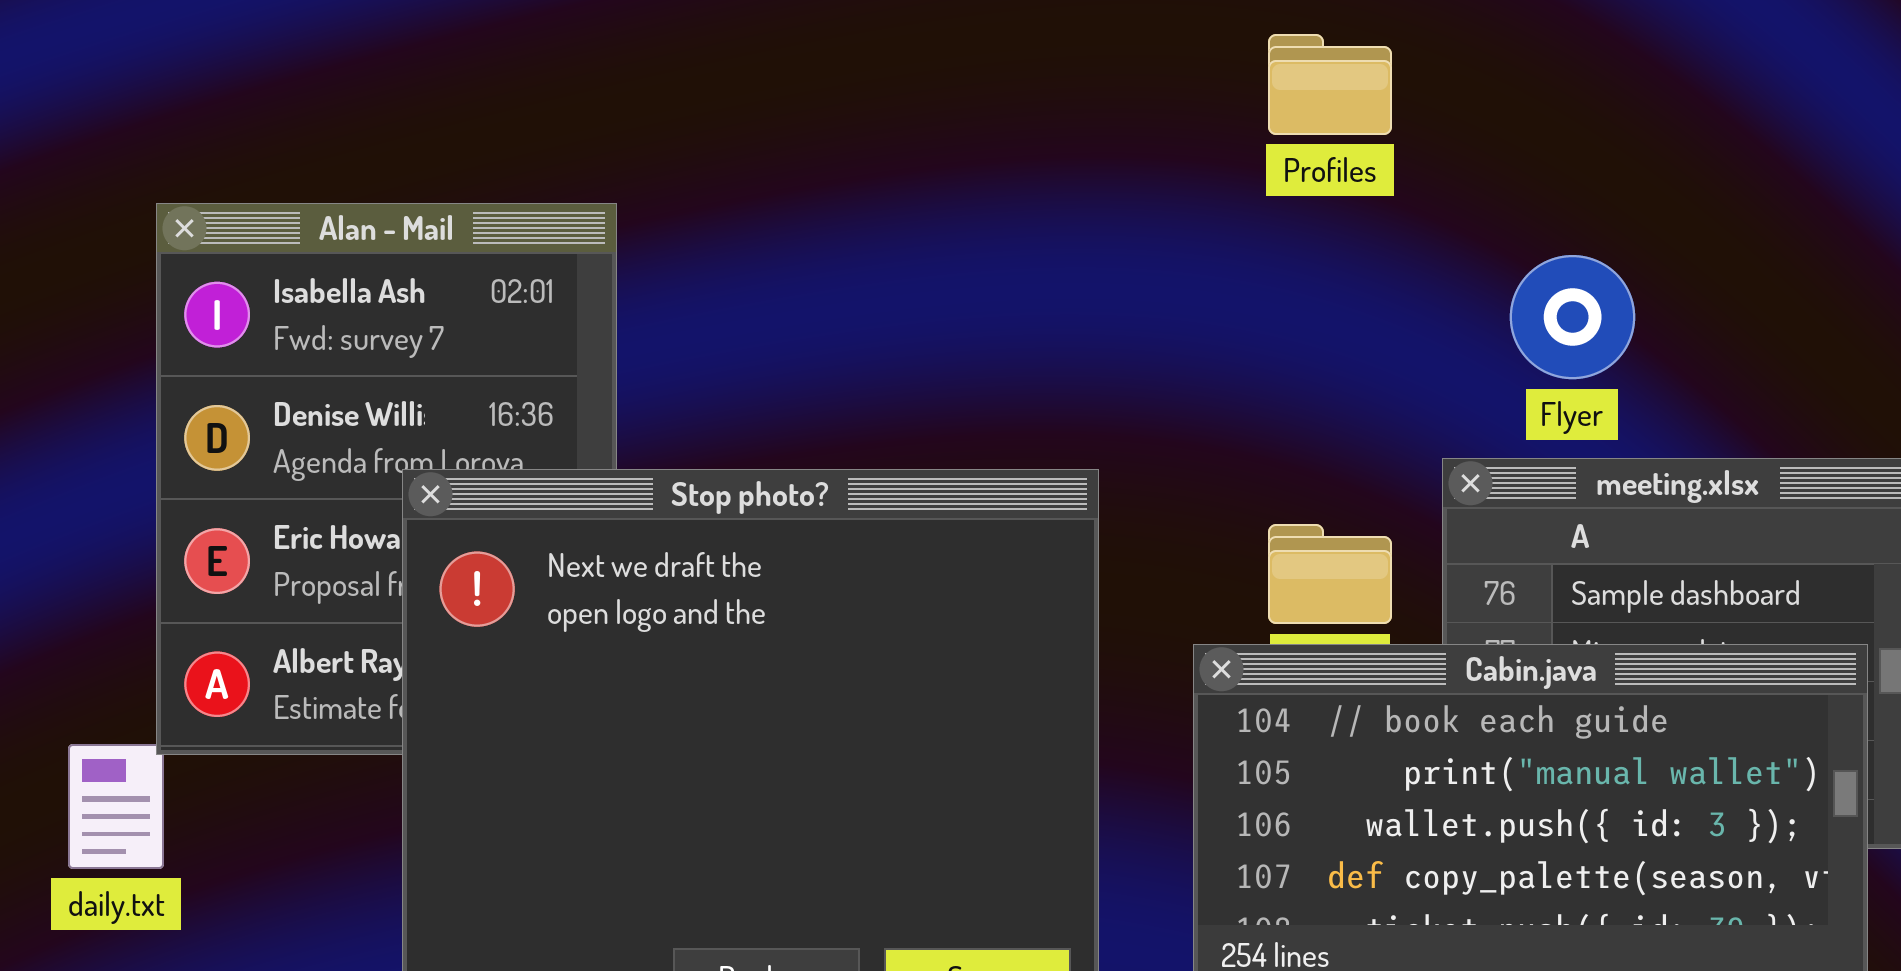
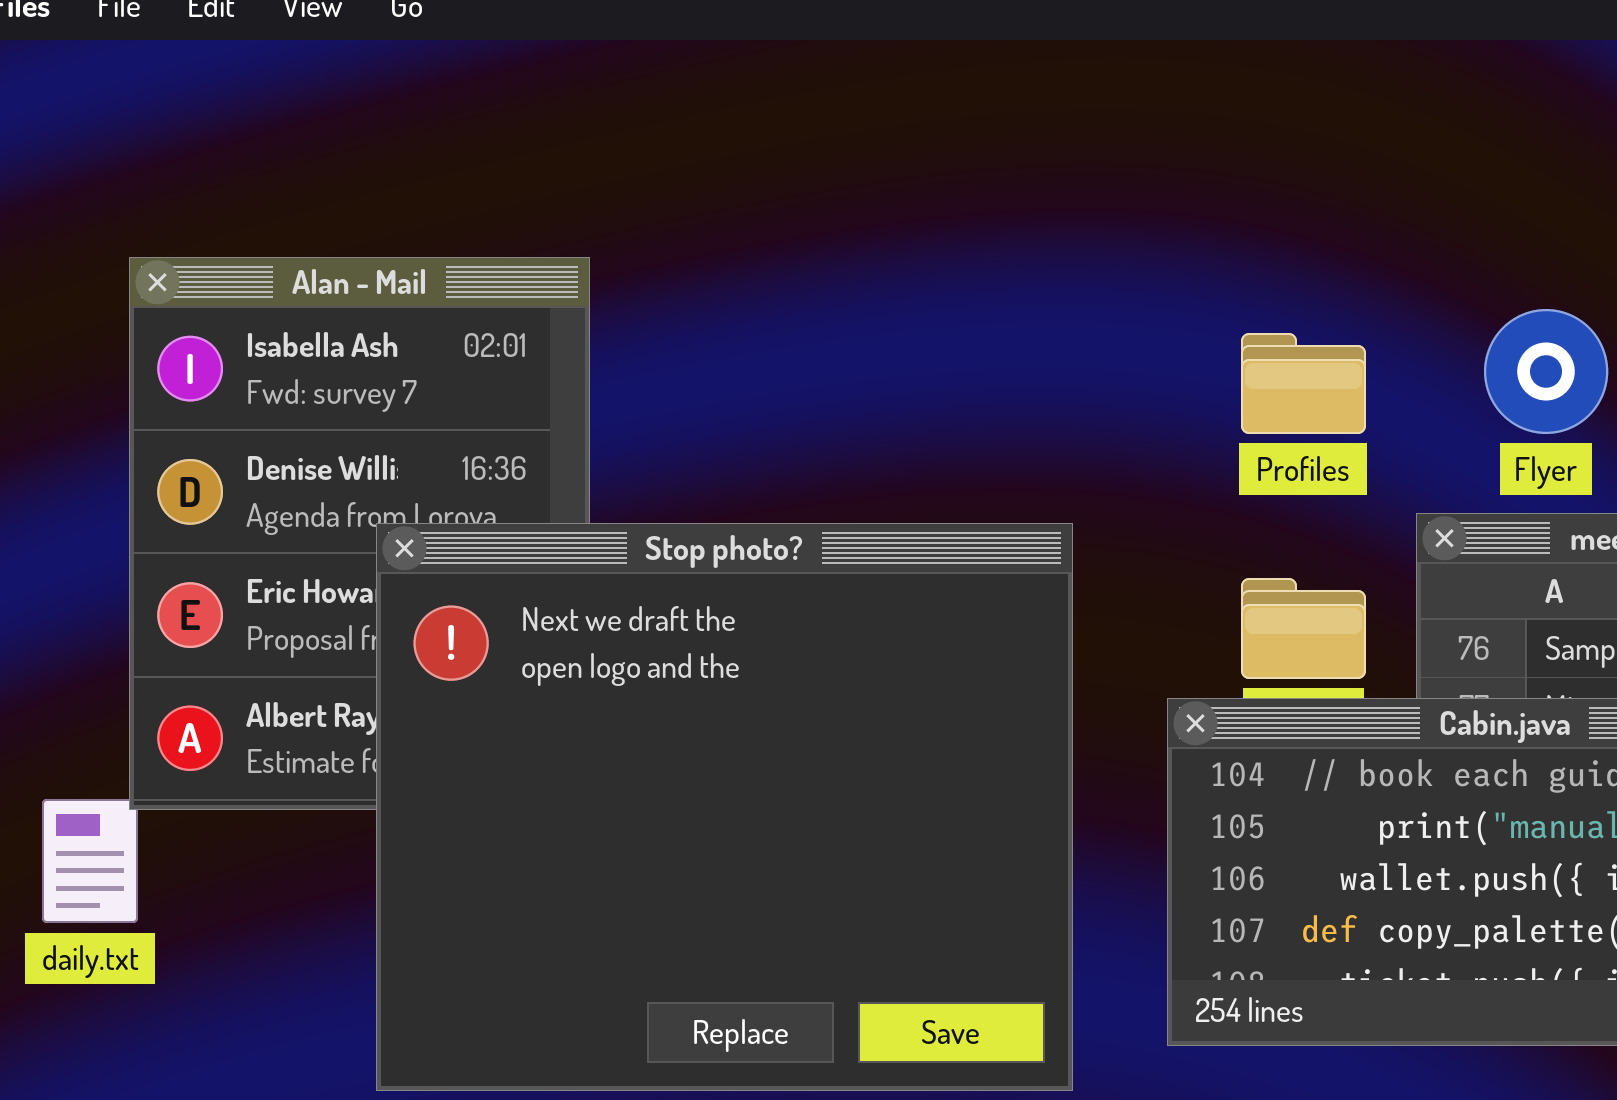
Profiles: [1268,34,1392,135] -> [1241,333,1366,434], moved

